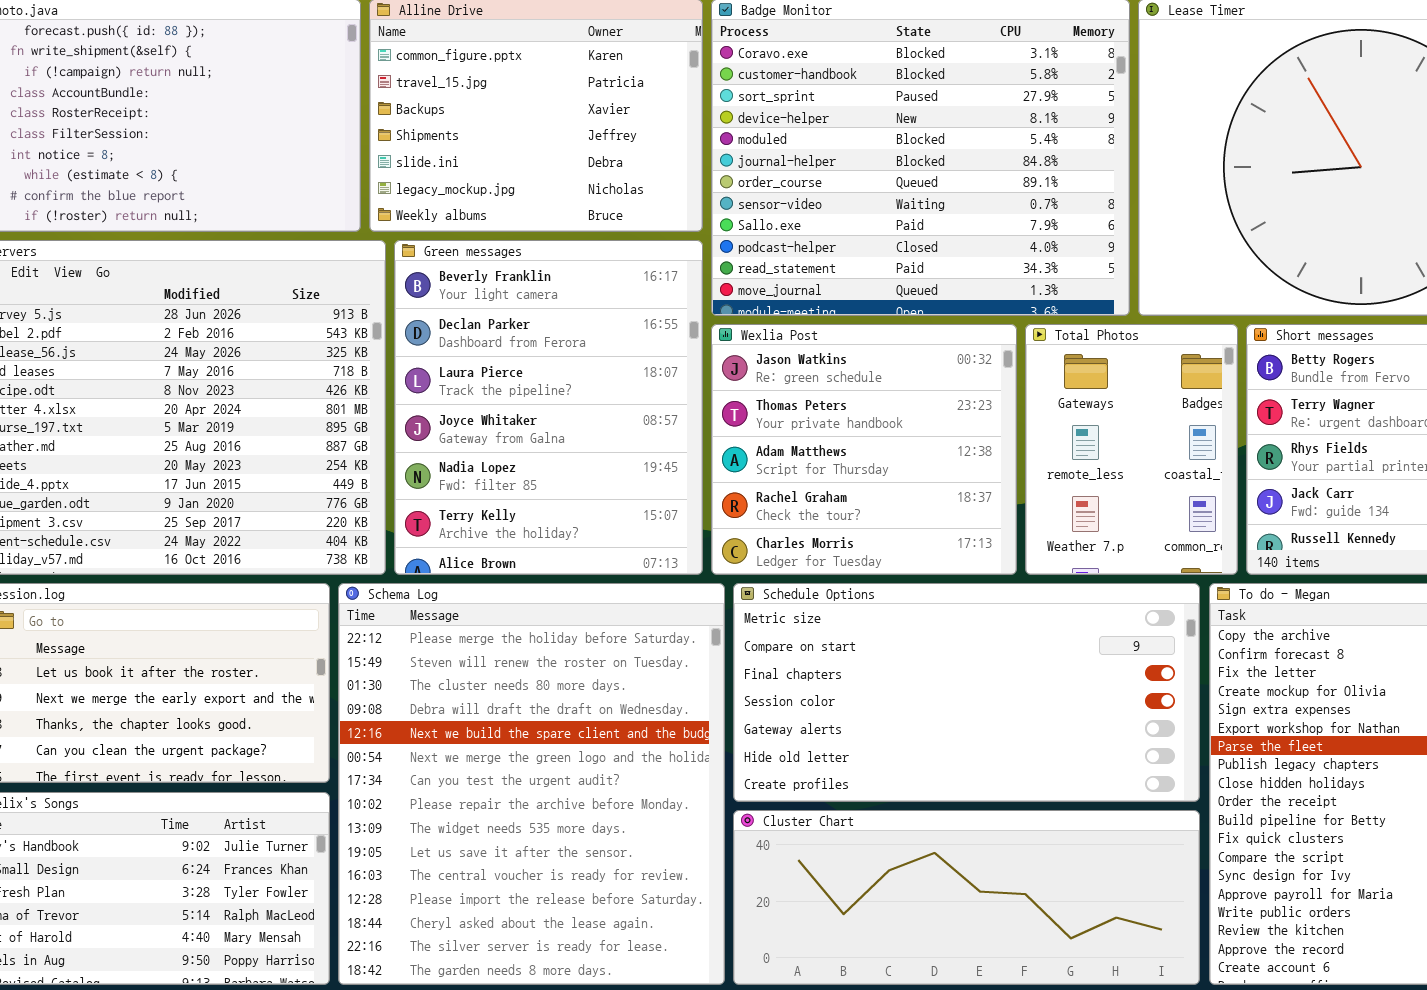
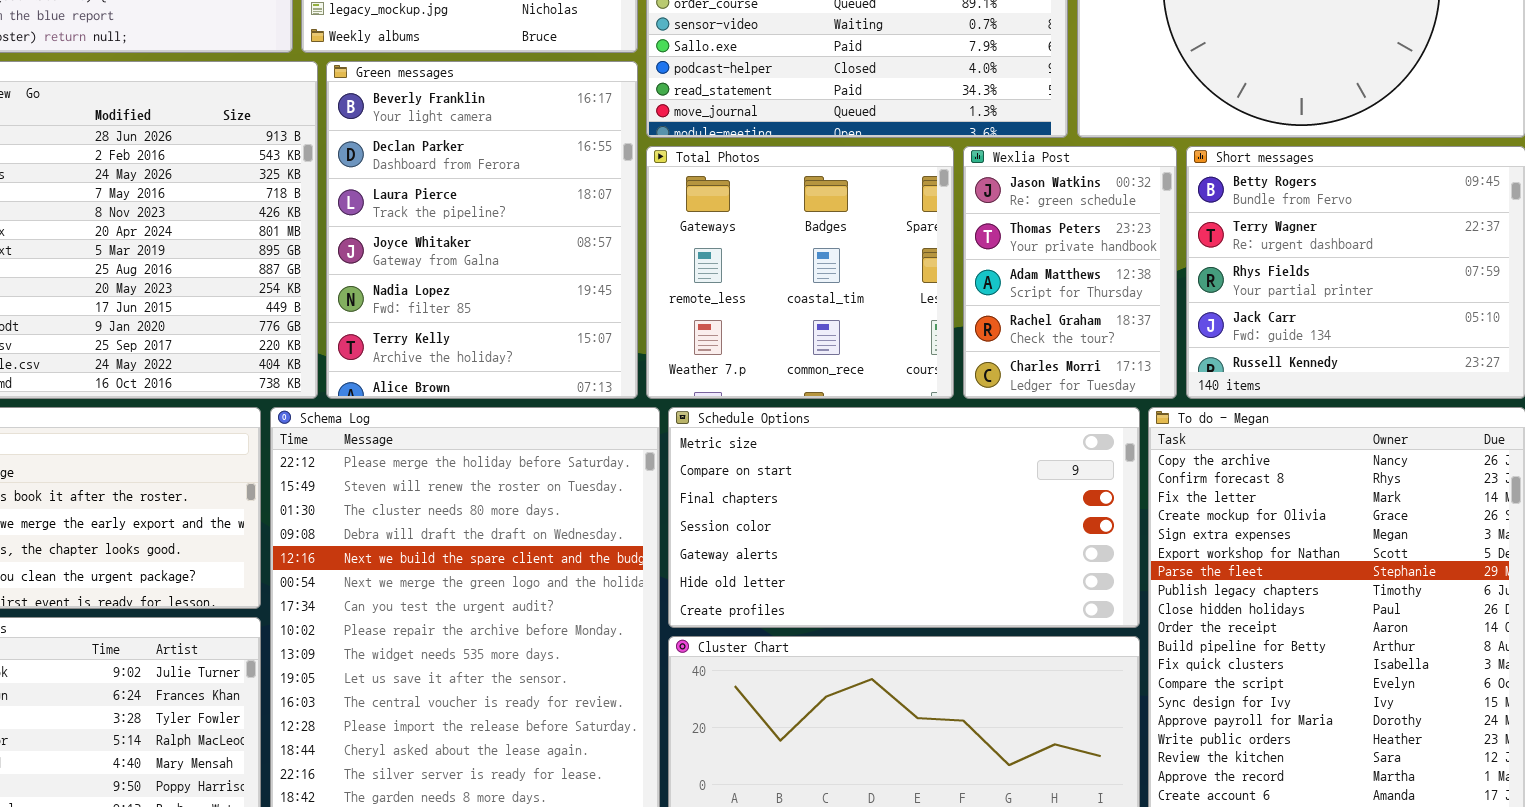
Wexlia Post: [711,324,1017,575] -> [963,146,1177,399], moved, resized
Total Photos: [1025,324,1238,575] -> [646,146,954,399], moved, resized

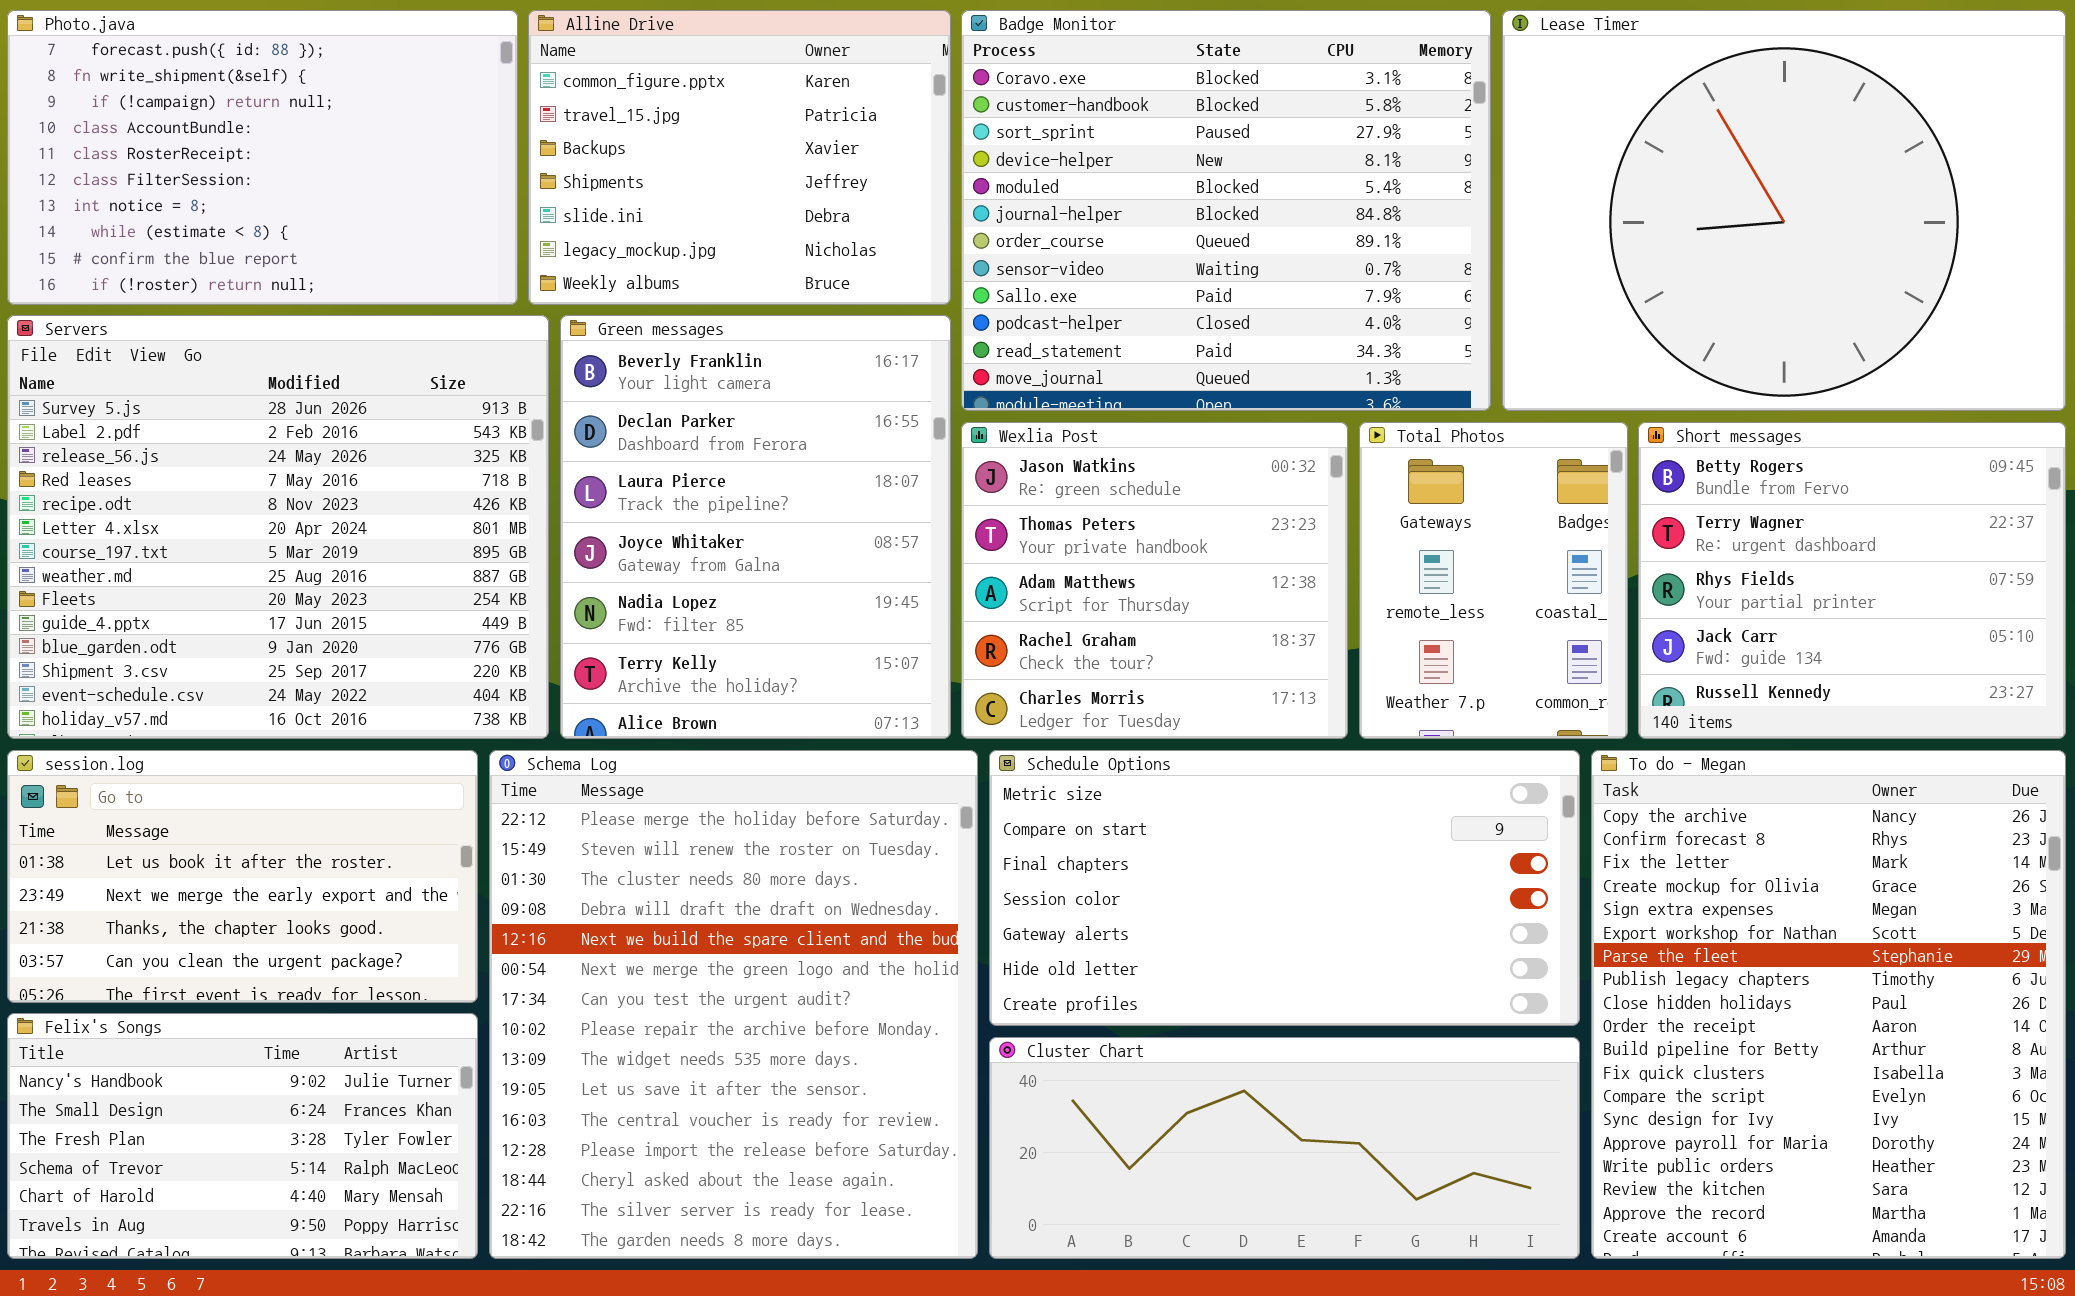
Total Photos: [646,146,954,399] -> [1359,422,1628,739], moved, resized
Wexlia Post: [963,146,1177,399] -> [961,422,1348,739], moved, resized

